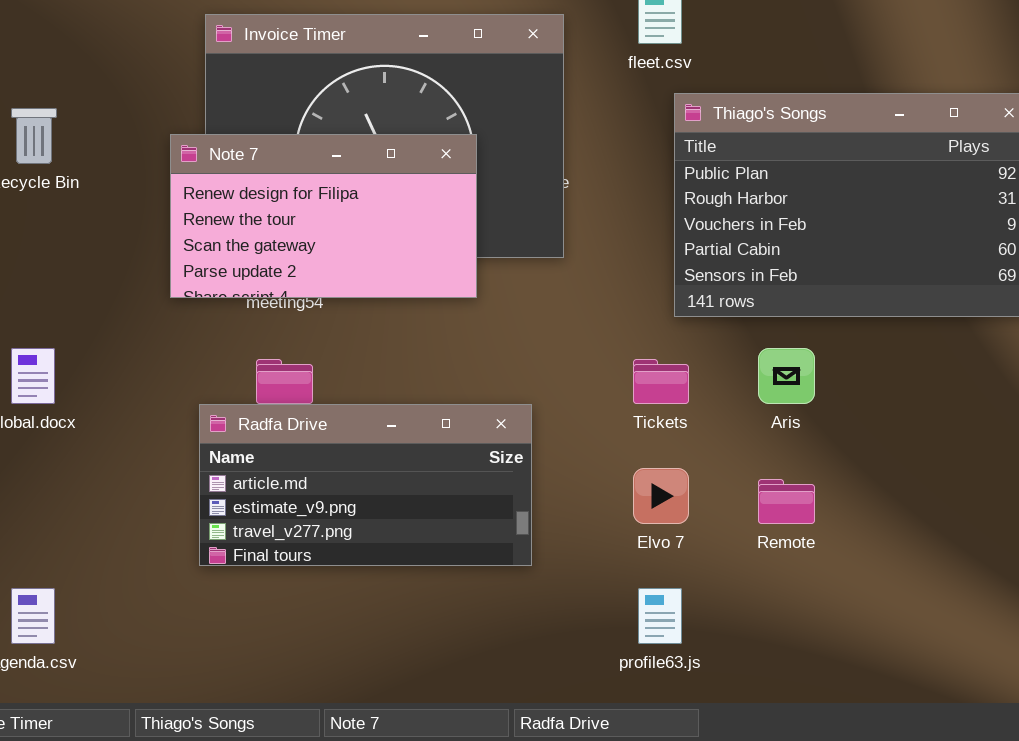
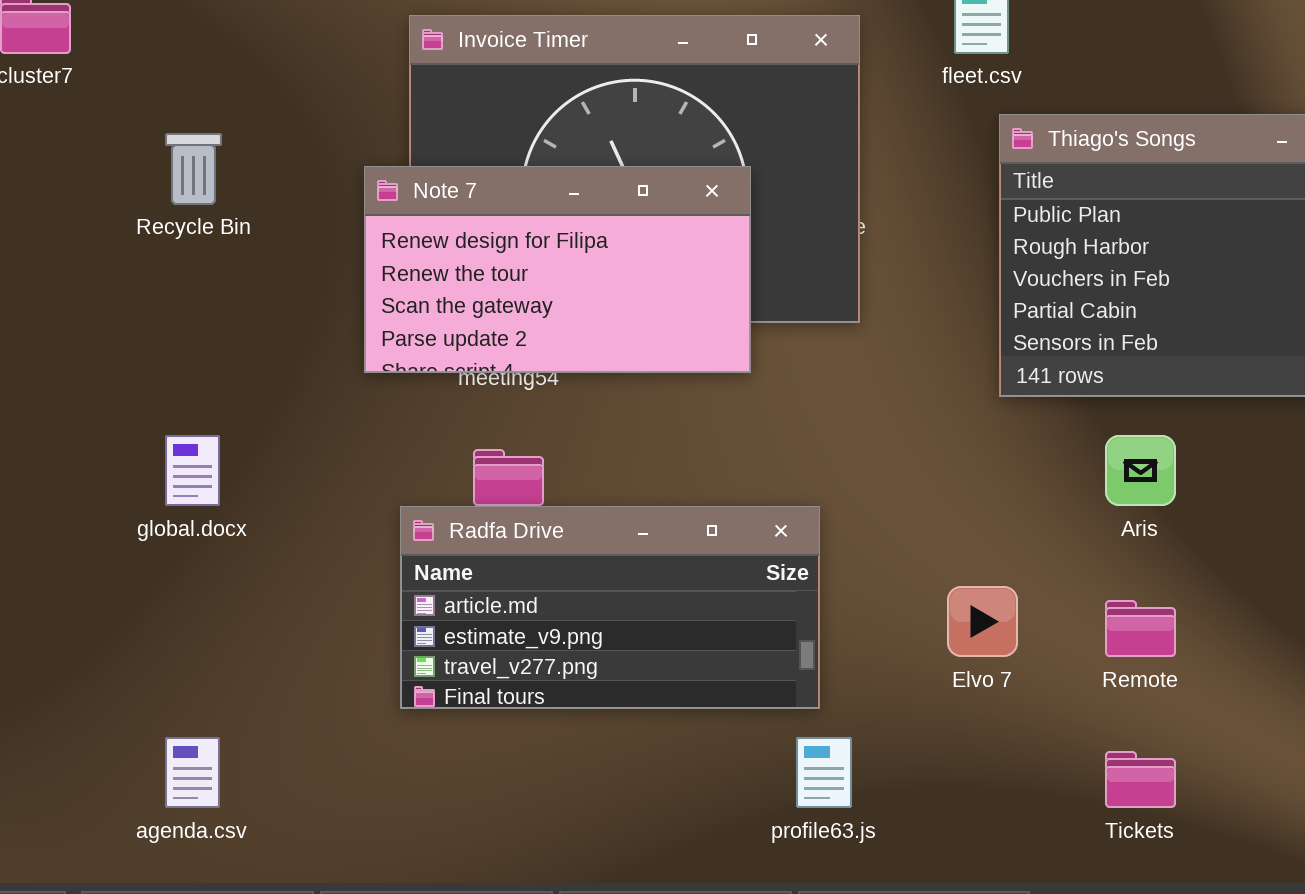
Tickets: [633,359,689,404] -> [1105,751,1176,808], moved
profile63.js: [638,588,682,644] -> [796,737,852,808], moved

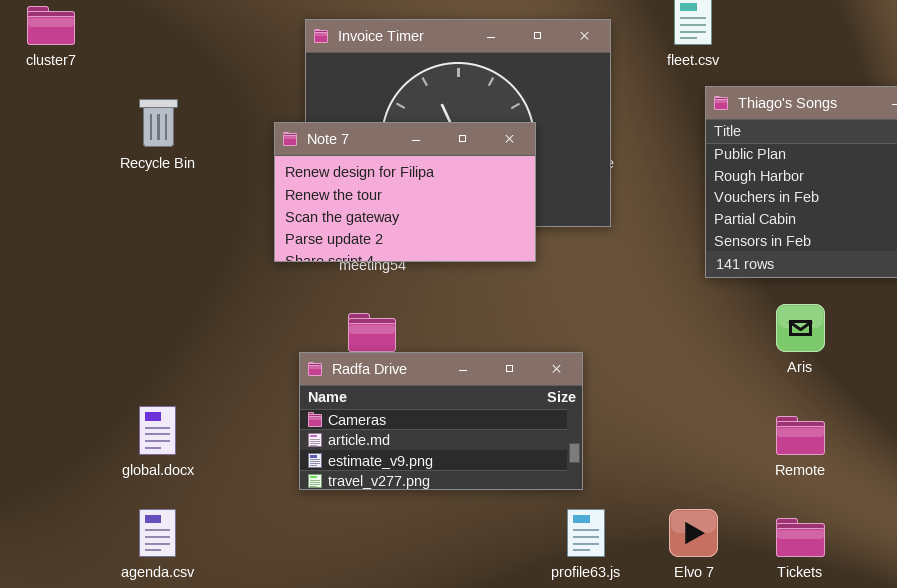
global.docx: [165,435,220,506] -> [139,406,176,455], moved
Radfa Drive: [400,506,820,709] -> [299,352,583,490], scrolled up 1 row
Elvo 7: [947,586,1018,657] -> [669,509,718,557], moved

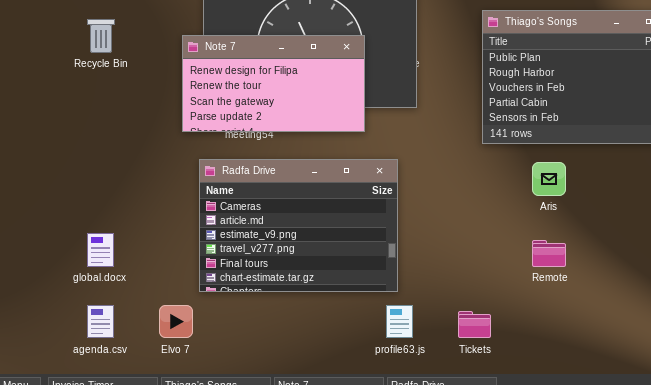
Radfa Drive: [299,352,583,490] -> [199,159,398,292], resized
Elvo 7: [669,509,718,557] -> [159,305,193,338], moved
Tickets: [776,518,825,557] -> [458,311,491,338], moved

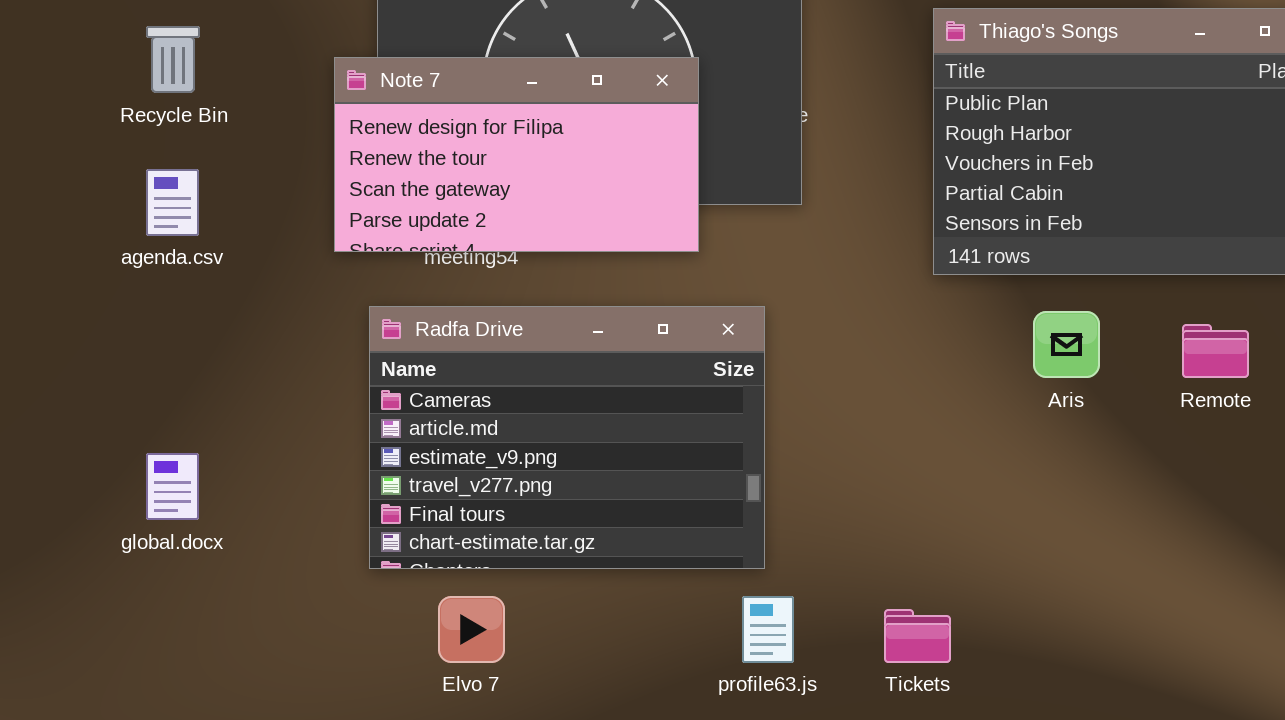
Remote: [532,240,566,267] -> [1182,324,1249,378], moved
agenda.csv: [87,305,114,338] -> [146,169,199,236], moved
Elvo 7: [159,305,193,338] -> [438,596,505,663], moved

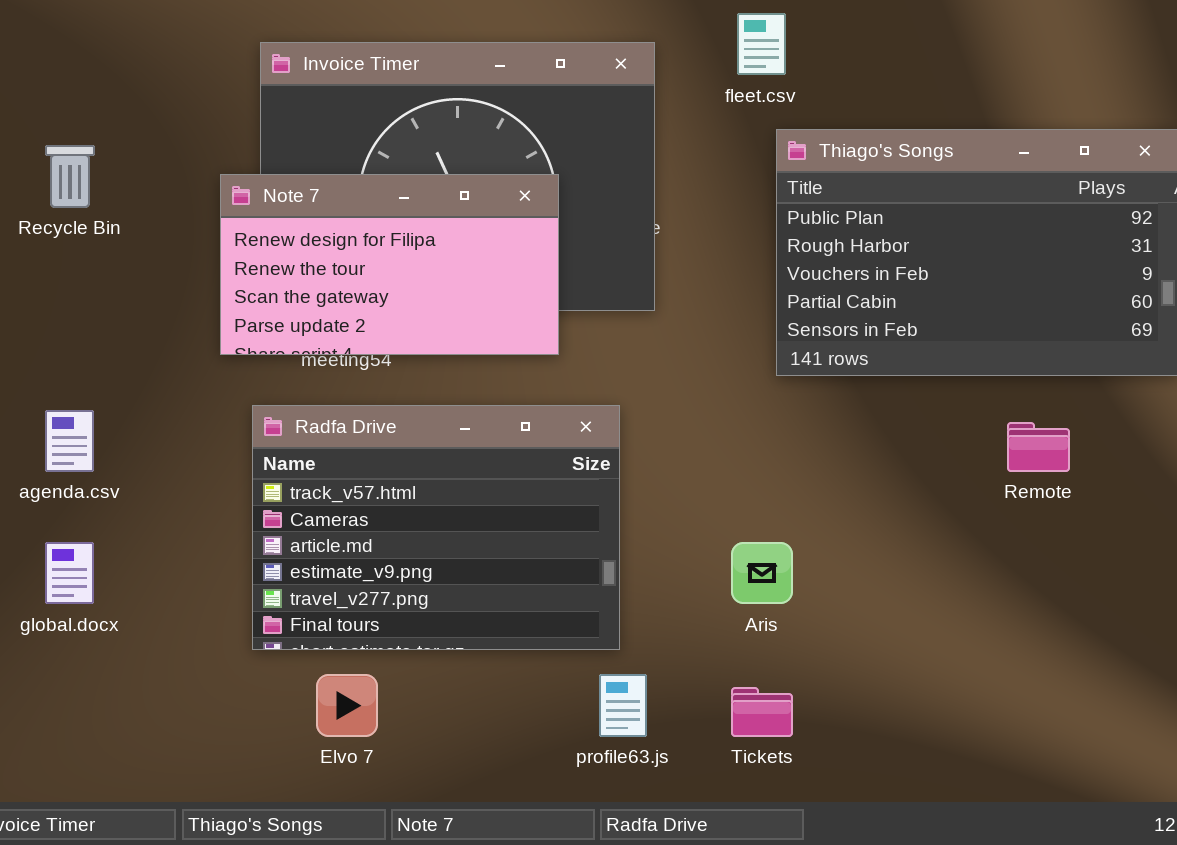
agenda.csv: [146,169,199,236] -> [45,410,94,472], moved
Radfa Drive: [369,306,765,569] -> [252,405,620,650], scrolled up 1 row
Aris: [1033,311,1100,378] -> [731,542,793,604], moved

